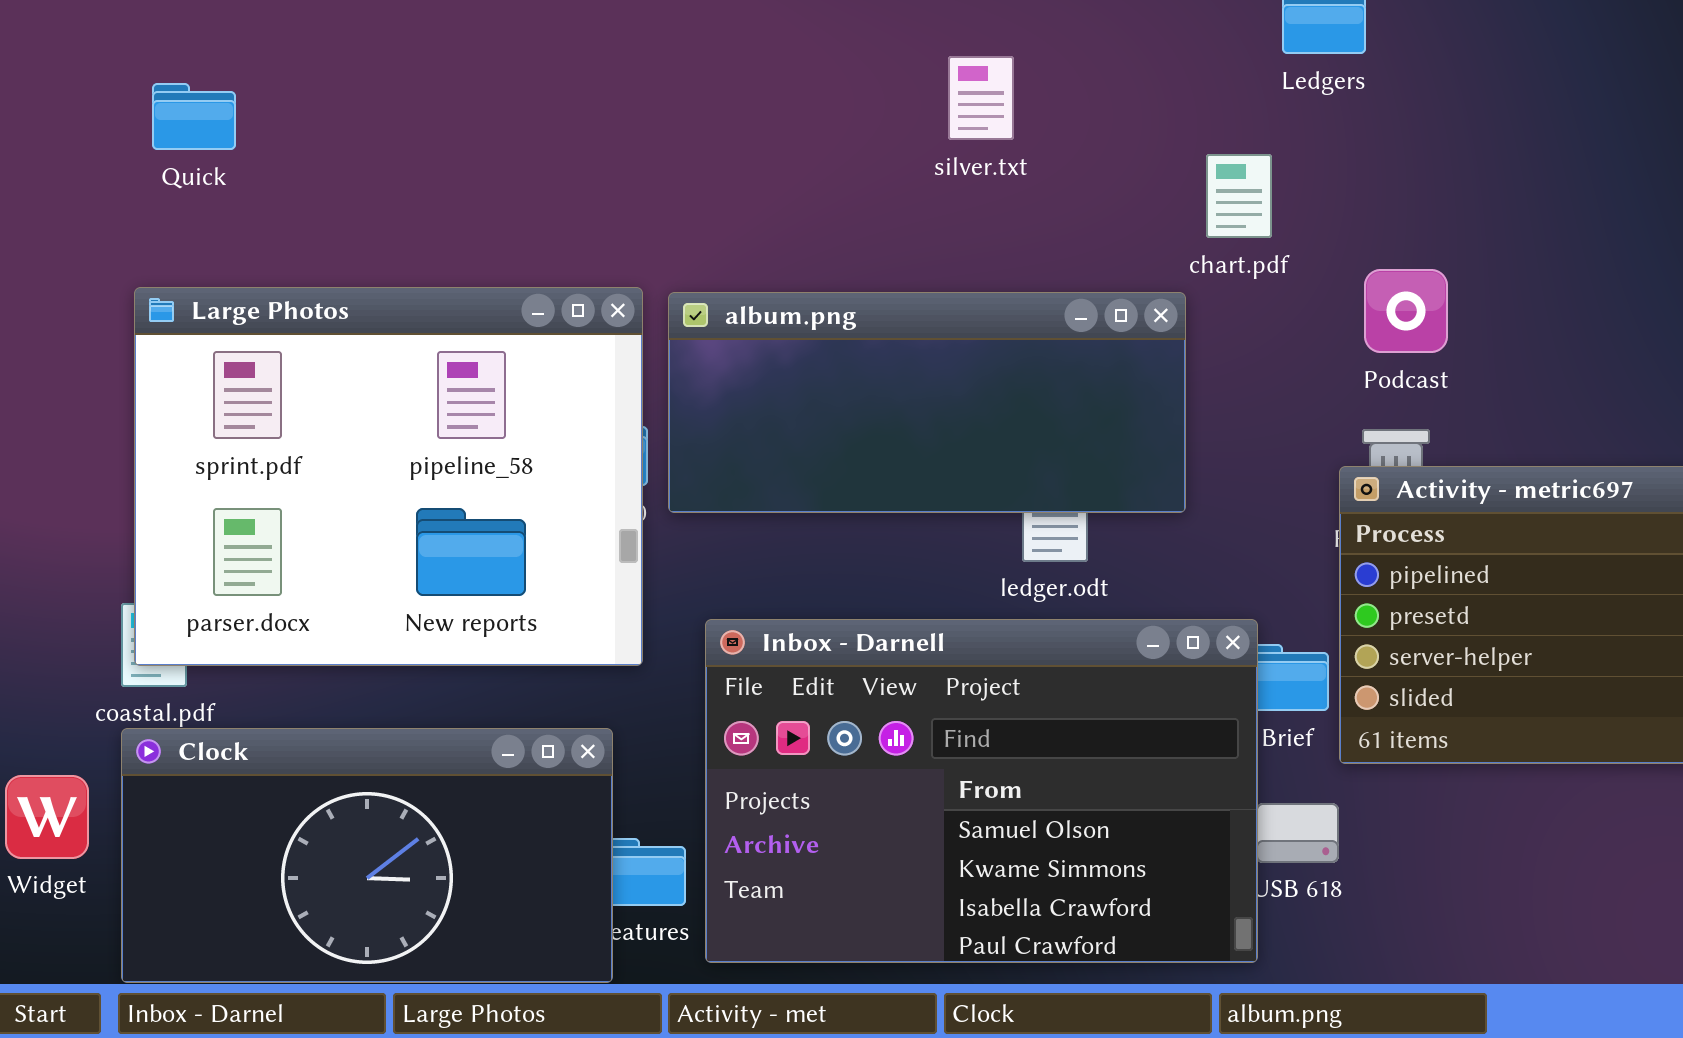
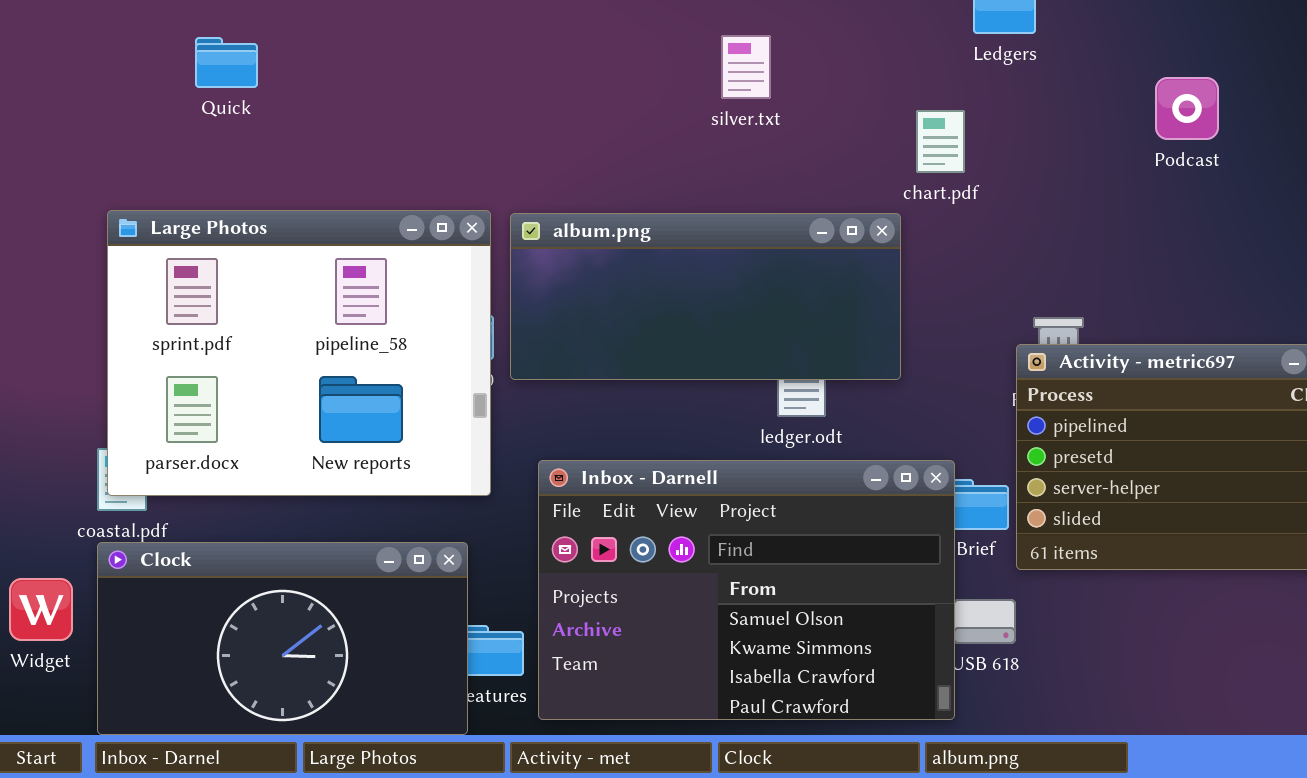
Quick: [152,83,236,150] -> [195,37,258,88], moved
Podcast: [1364,269,1448,353] -> [1155,77,1219,140], moved

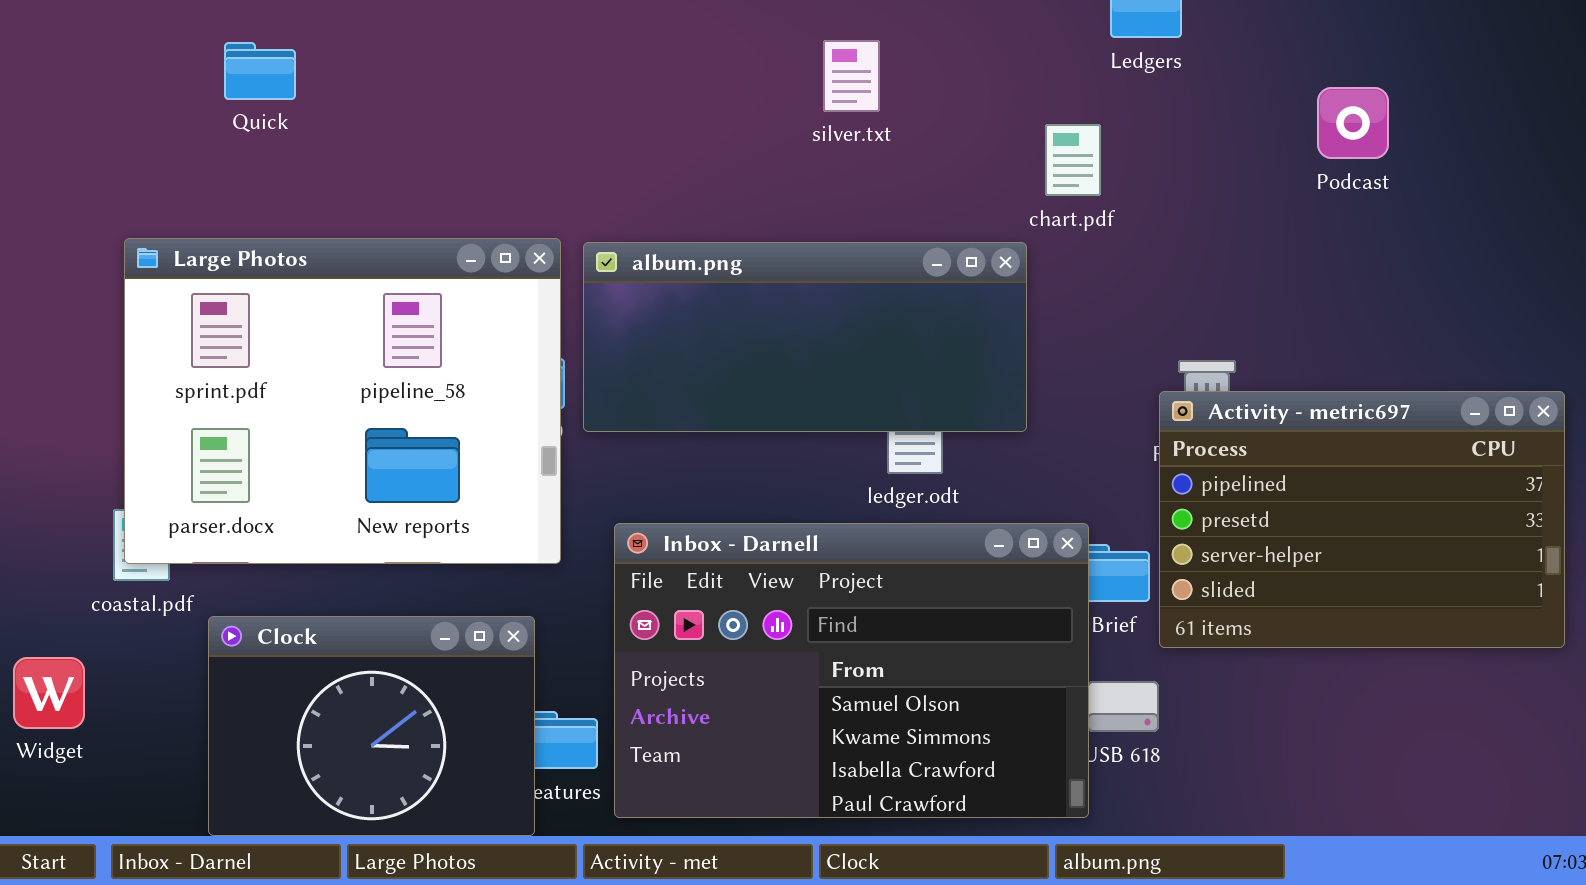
Clock: [97,542,468,735] -> [208,616,535,836], resized

